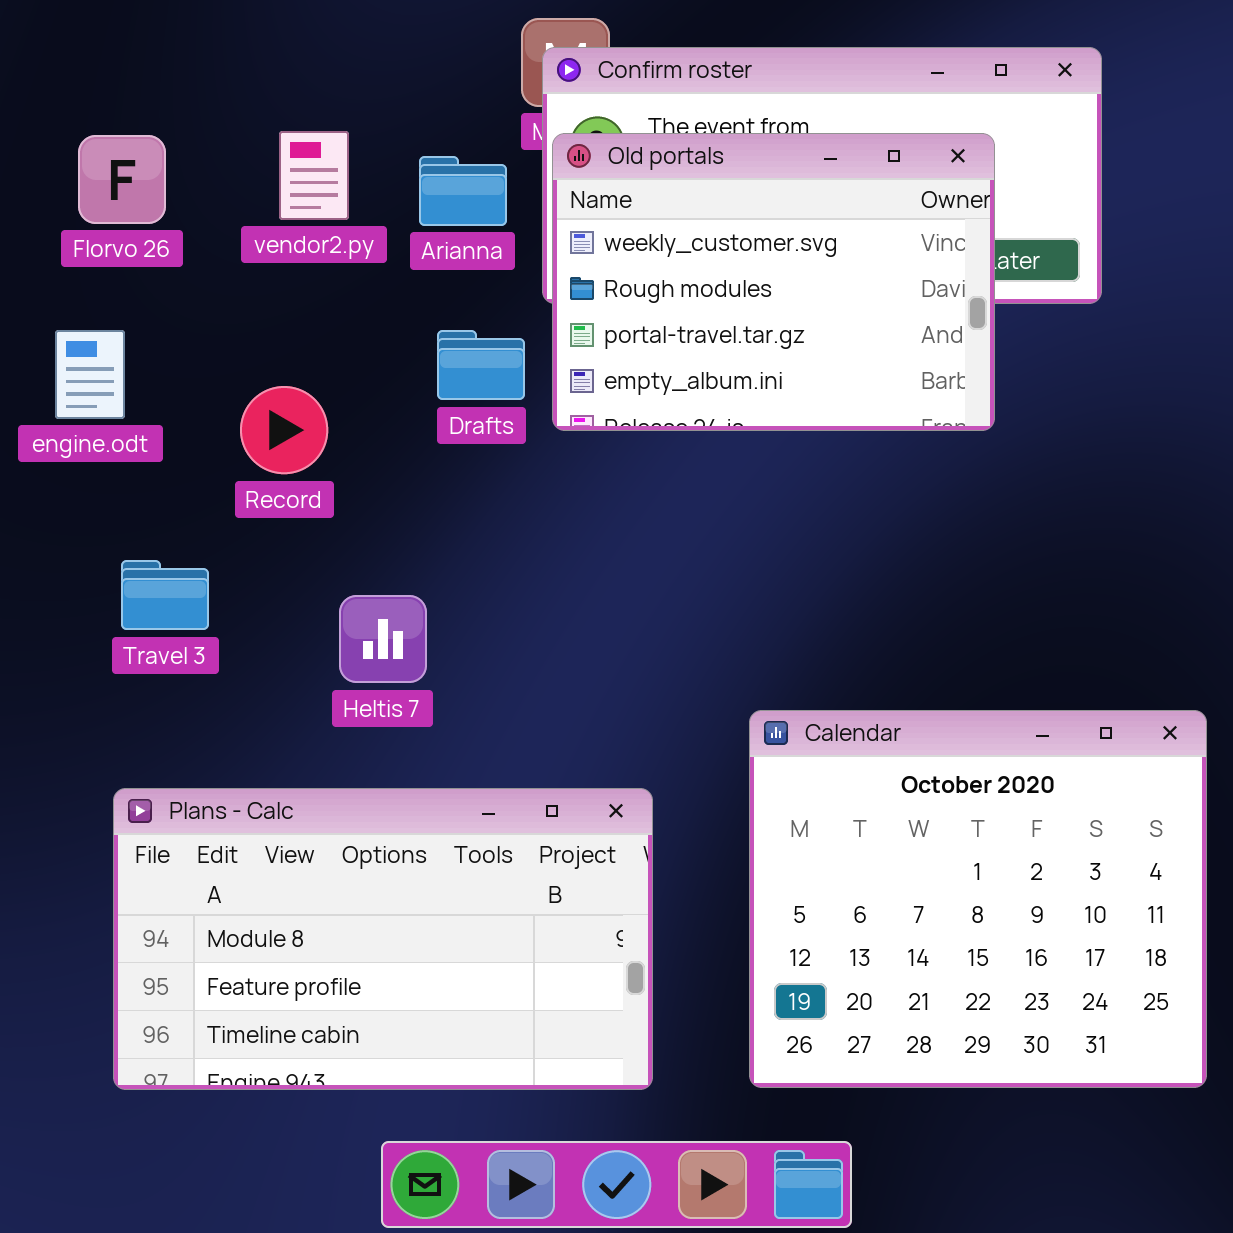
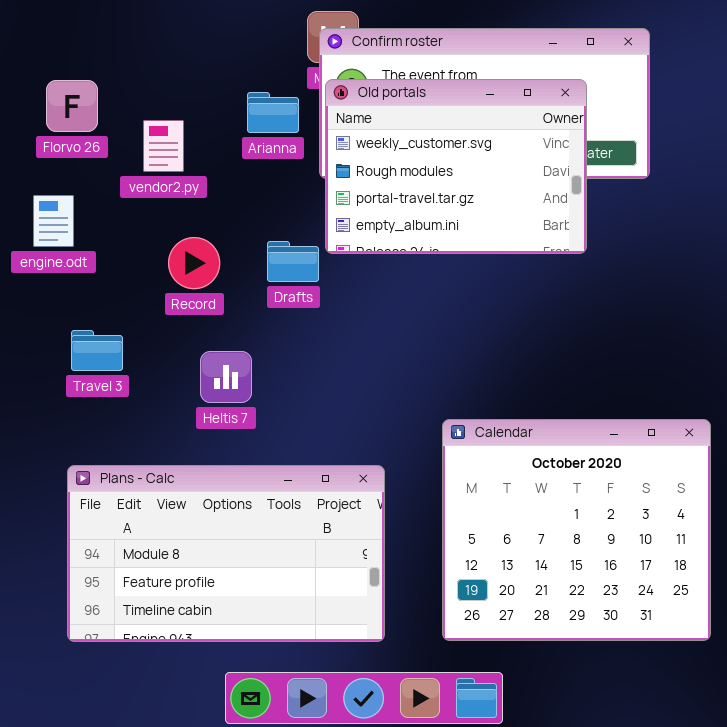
vendor2.py: [279,131,349,220] -> [143,120,184,172], moved
Drafts: [437,330,525,400] -> [267,241,319,282], moved
Record: [240,386,328,474] -> [168,237,220,289], moved

